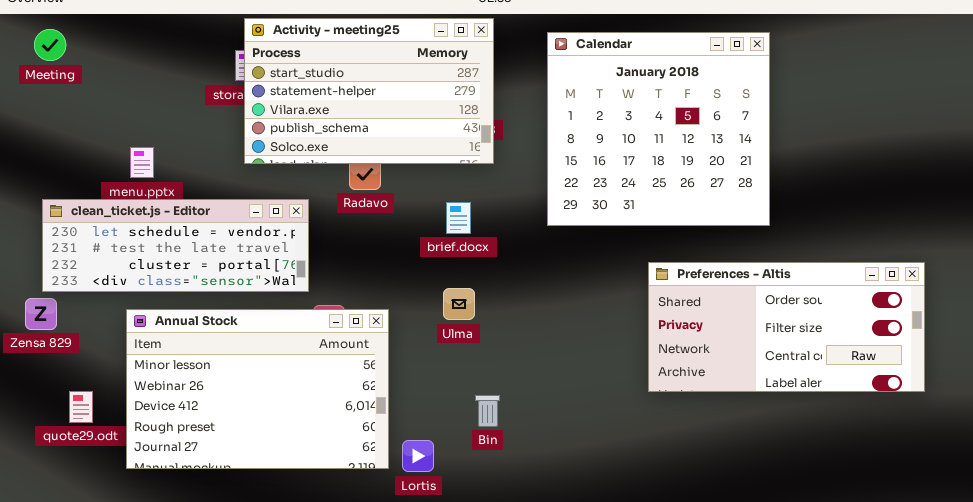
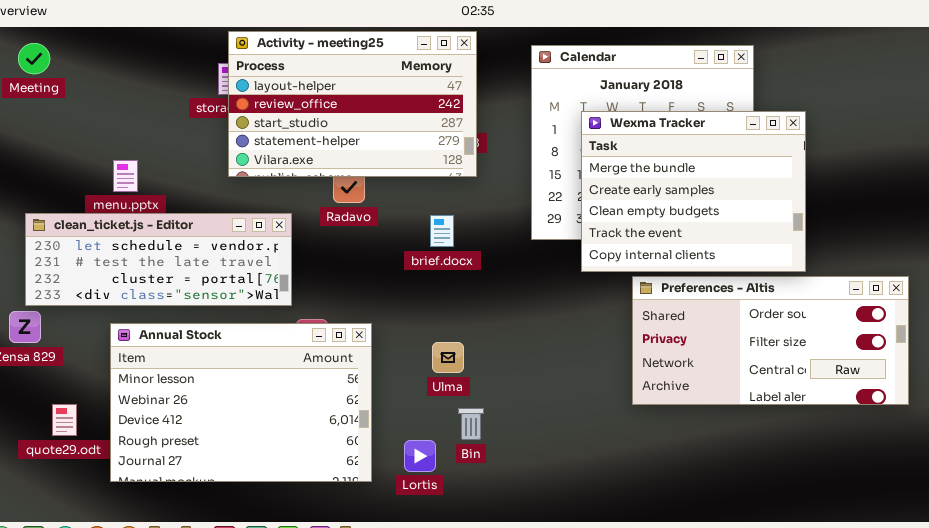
Activity - meeting25: [244,18,494,164] -> [228,31,477,177], scrolled up 2 rows
Wexma Tracker: none -> [581,111,806,272], opened
Ulma: [443,288,475,320] -> [432,342,464,373], moved
Lortis: [402,440,434,472] -> [404,440,436,472], moved

